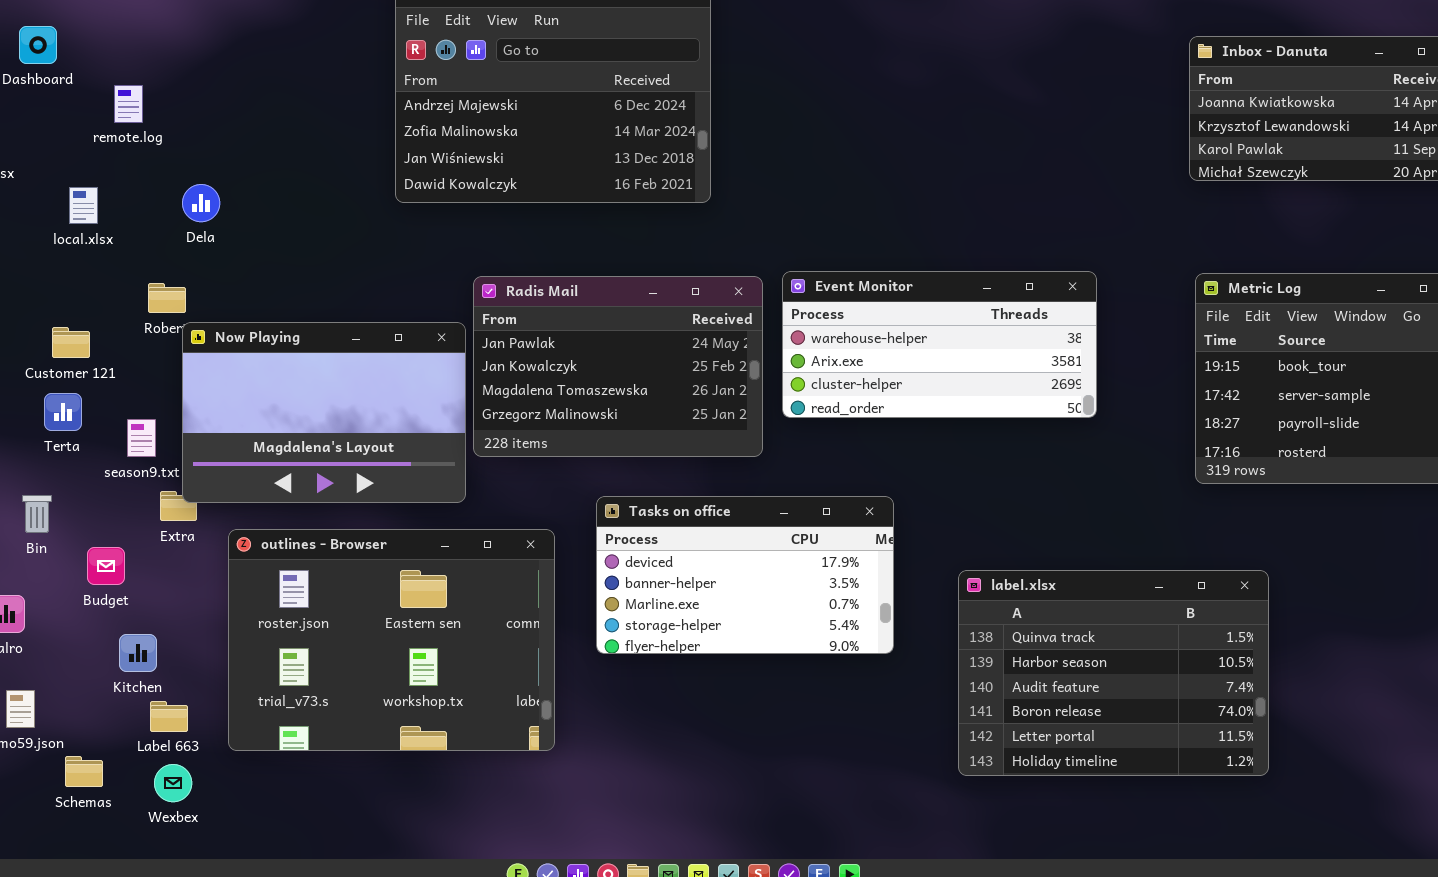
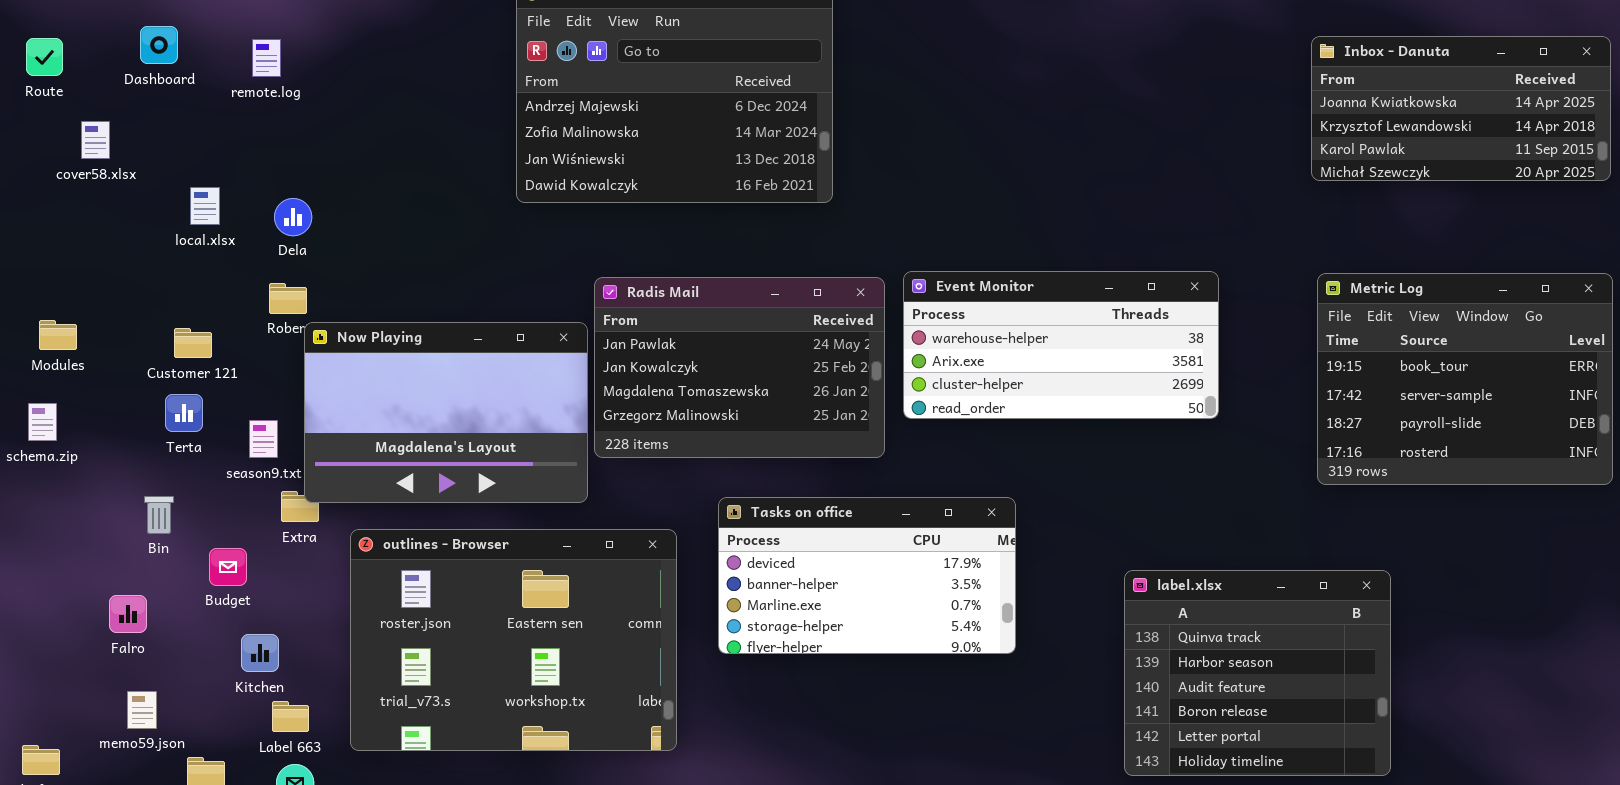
remote.log: [114,85,143,123] -> [252,39,281,77], moved
Dela: [182,184,220,222] -> [274,198,312,236], moved
label.xlsx: [958,570,1269,776] -> [1124,570,1391,776], resized

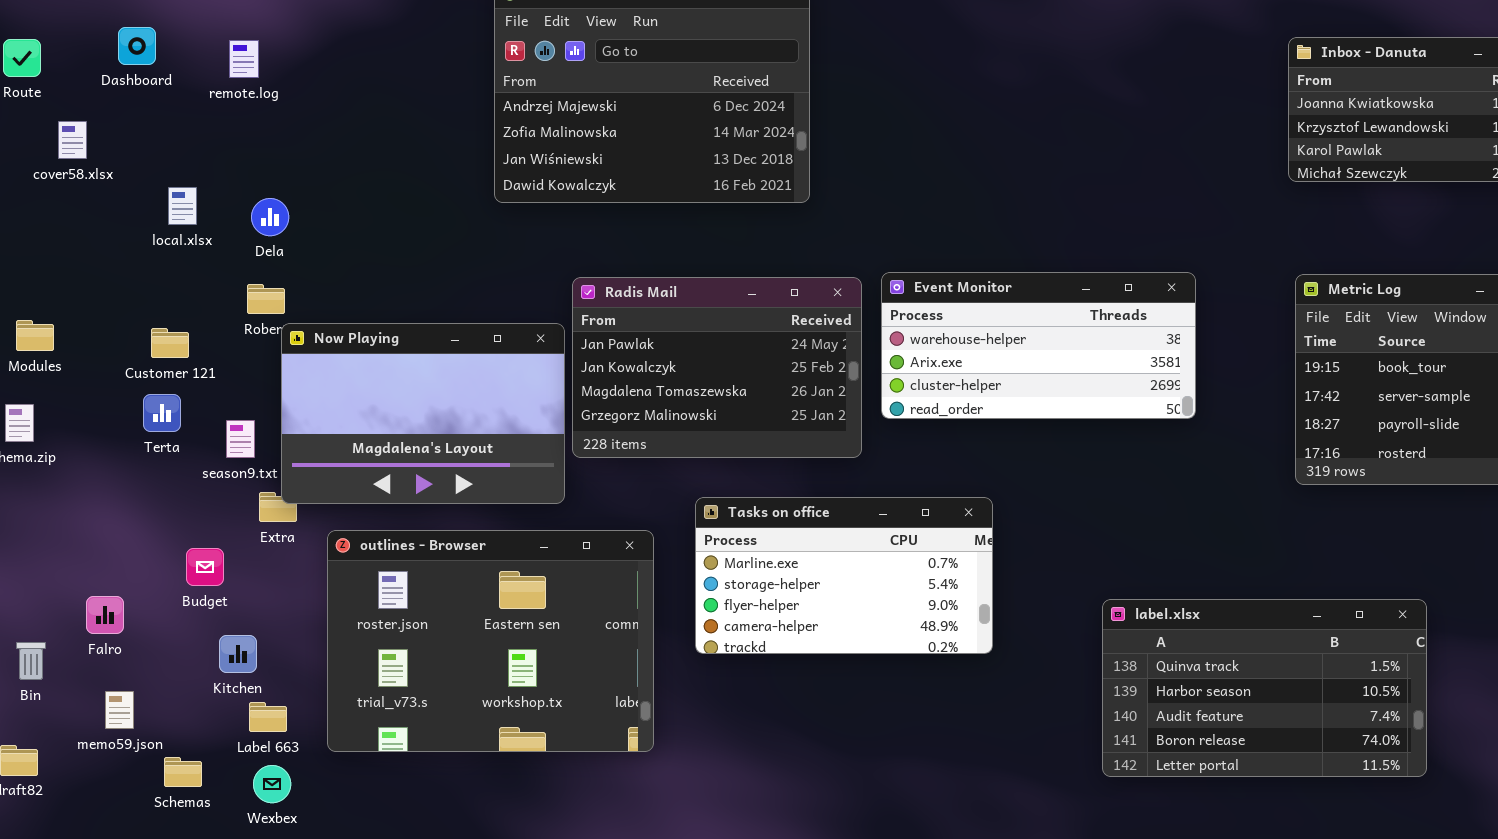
Bin: [144,496,174,534] -> [16,642,46,680], moved
Tasks on office: [718,497,1016,654] -> [695,497,993,654], scrolled down 2 rows
label.xlsx: [1124,570,1391,776] -> [1102,599,1427,777], resized

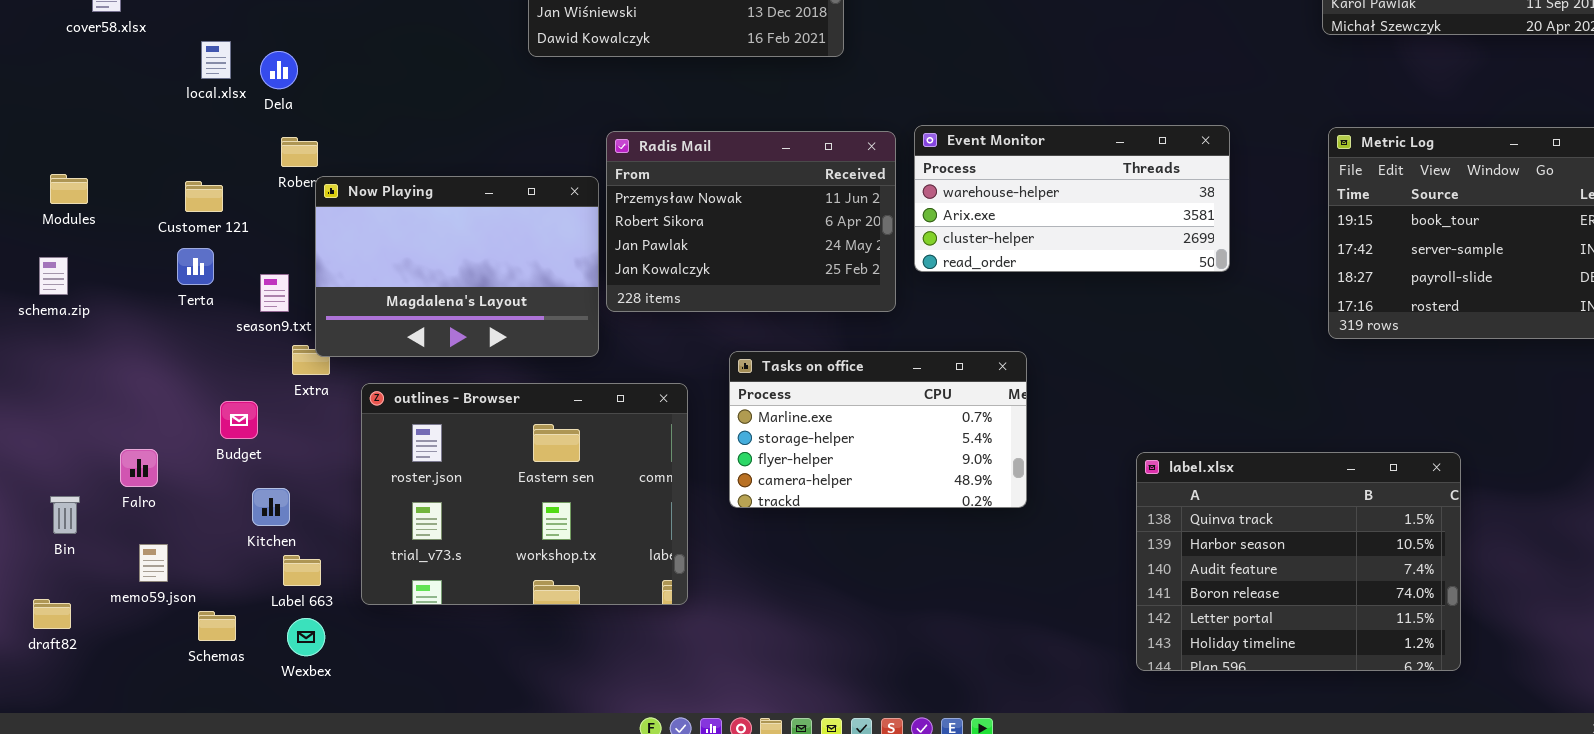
Dela: [251,198,289,236] -> [260,51,298,89], moved
Radis Mail: [572,277,862,458] -> [606,131,896,312], scrolled up 2 rows
label.xlsx: [1102,599,1427,777] -> [1136,452,1461,671], resized

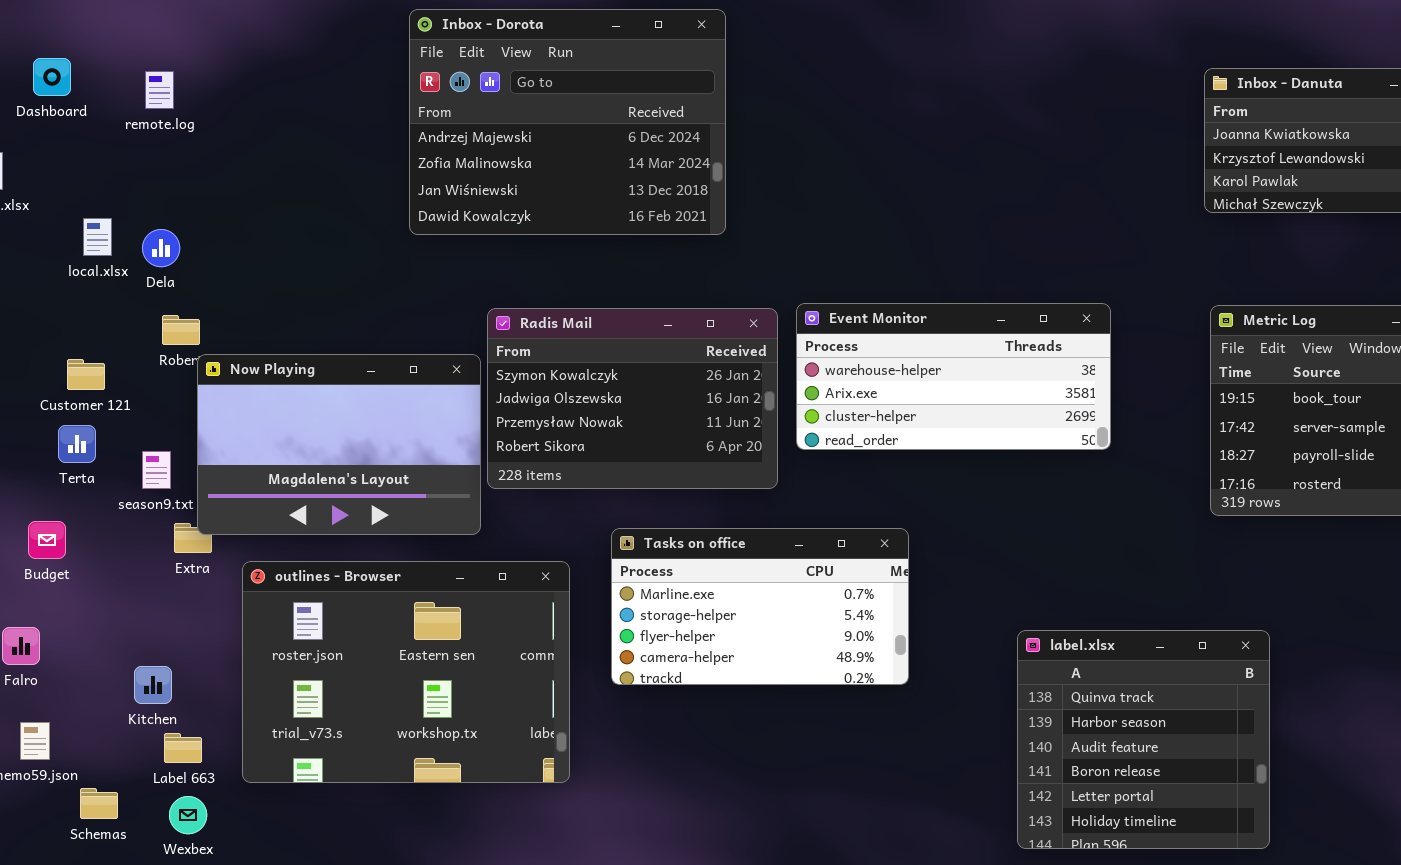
Radis Mail: [606,131,896,312] -> [487,308,778,489], scrolled up 2 rows
Budget: [220,401,258,439] -> [28,521,66,559], moved
label.xlsx: [1136,452,1461,671] -> [1017,630,1270,849], resized

